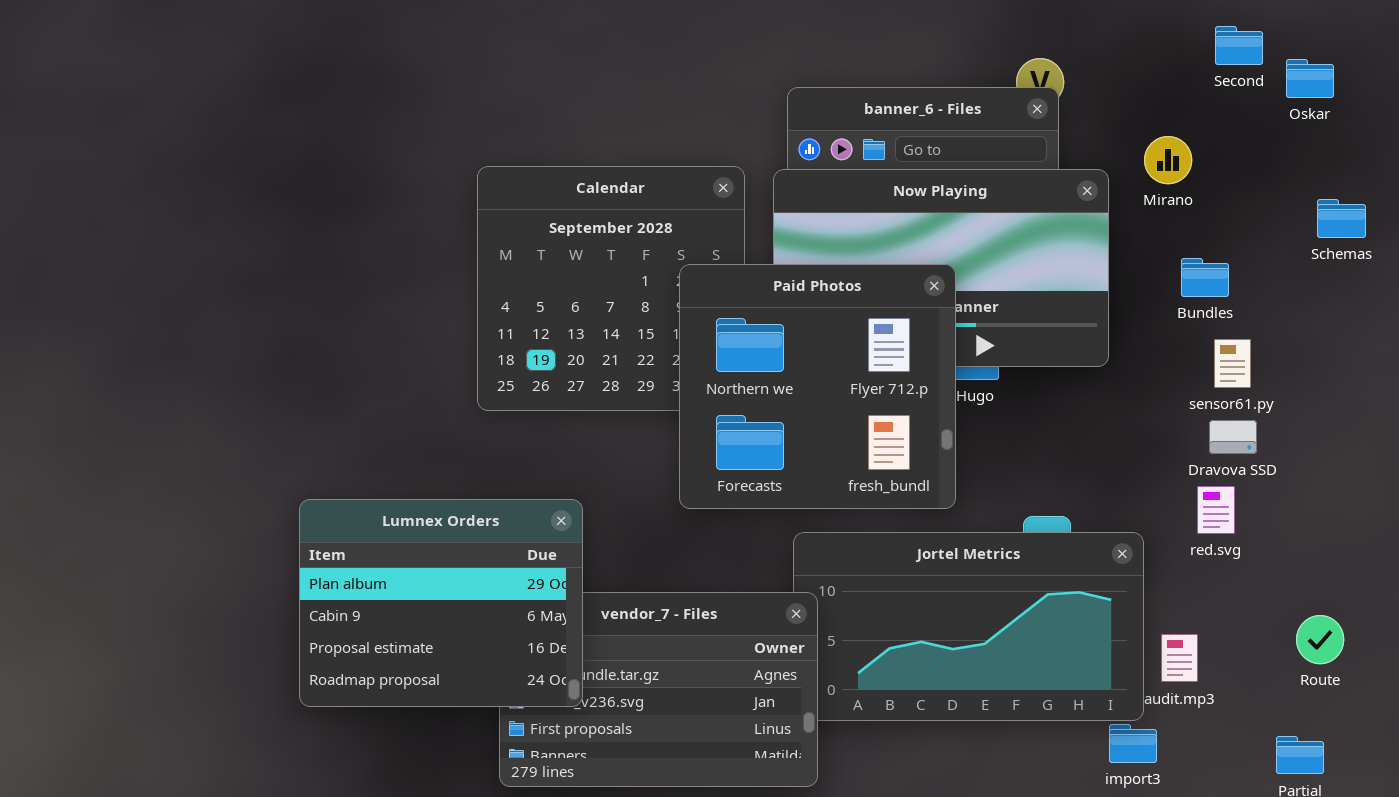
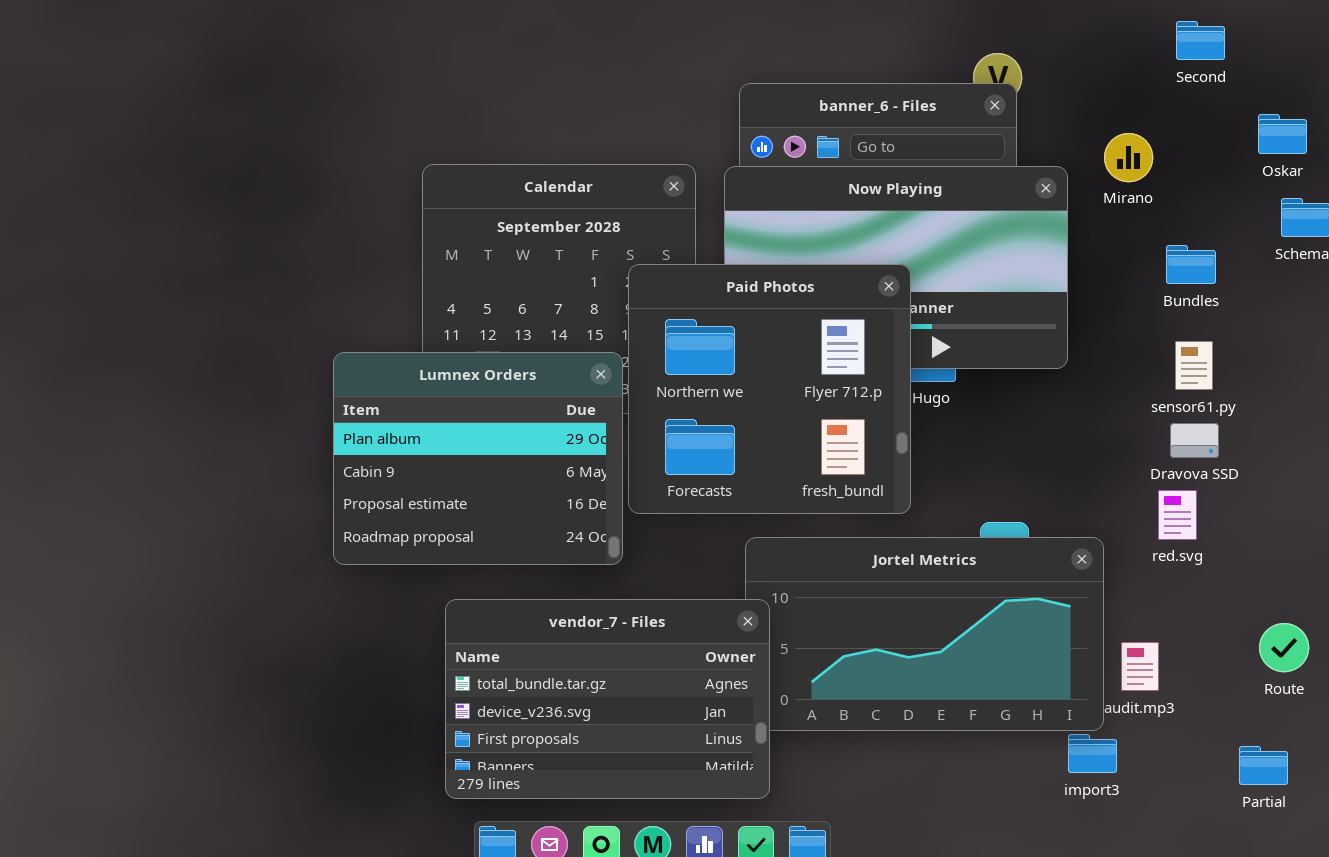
Oskar: [1286,59,1334,98] -> [1258,114,1307,154], moved
Bundles: [1181,258,1229,297] -> [1166,245,1216,284], moved
Lumnex Orders: [299,499,583,707] -> [333,352,623,565], moved

